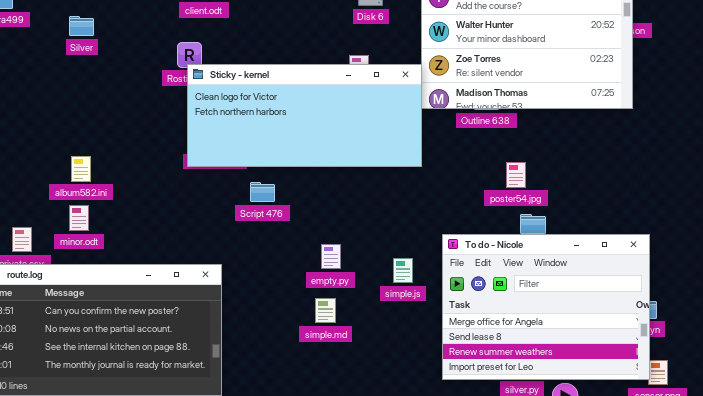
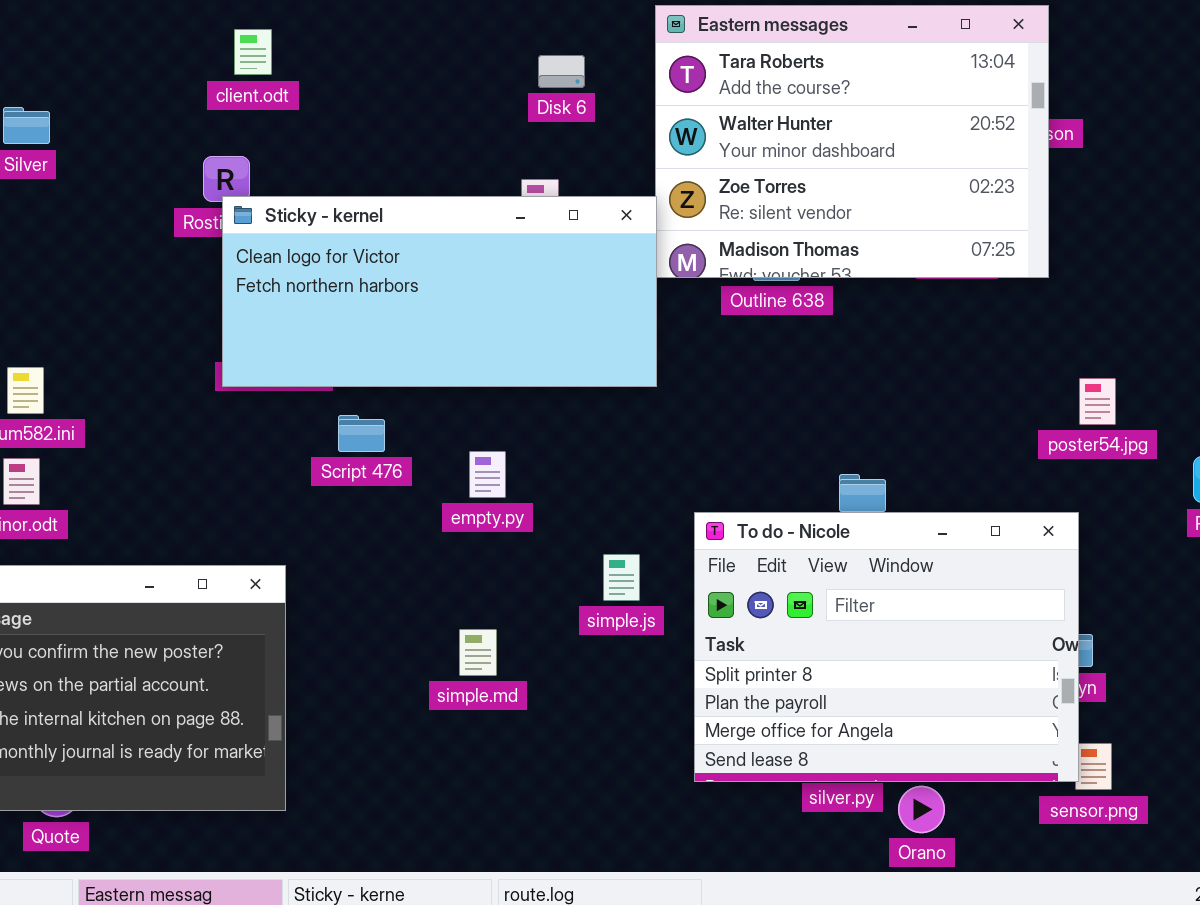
poster54.jpg: [506,162,526,188] -> [1079,378,1116,425], moved
To do - Nicole: [442,234,650,380] -> [694,512,1079,782], scrolled up 2 rows
empty.py: [321,244,341,269] -> [469,451,506,498], moved

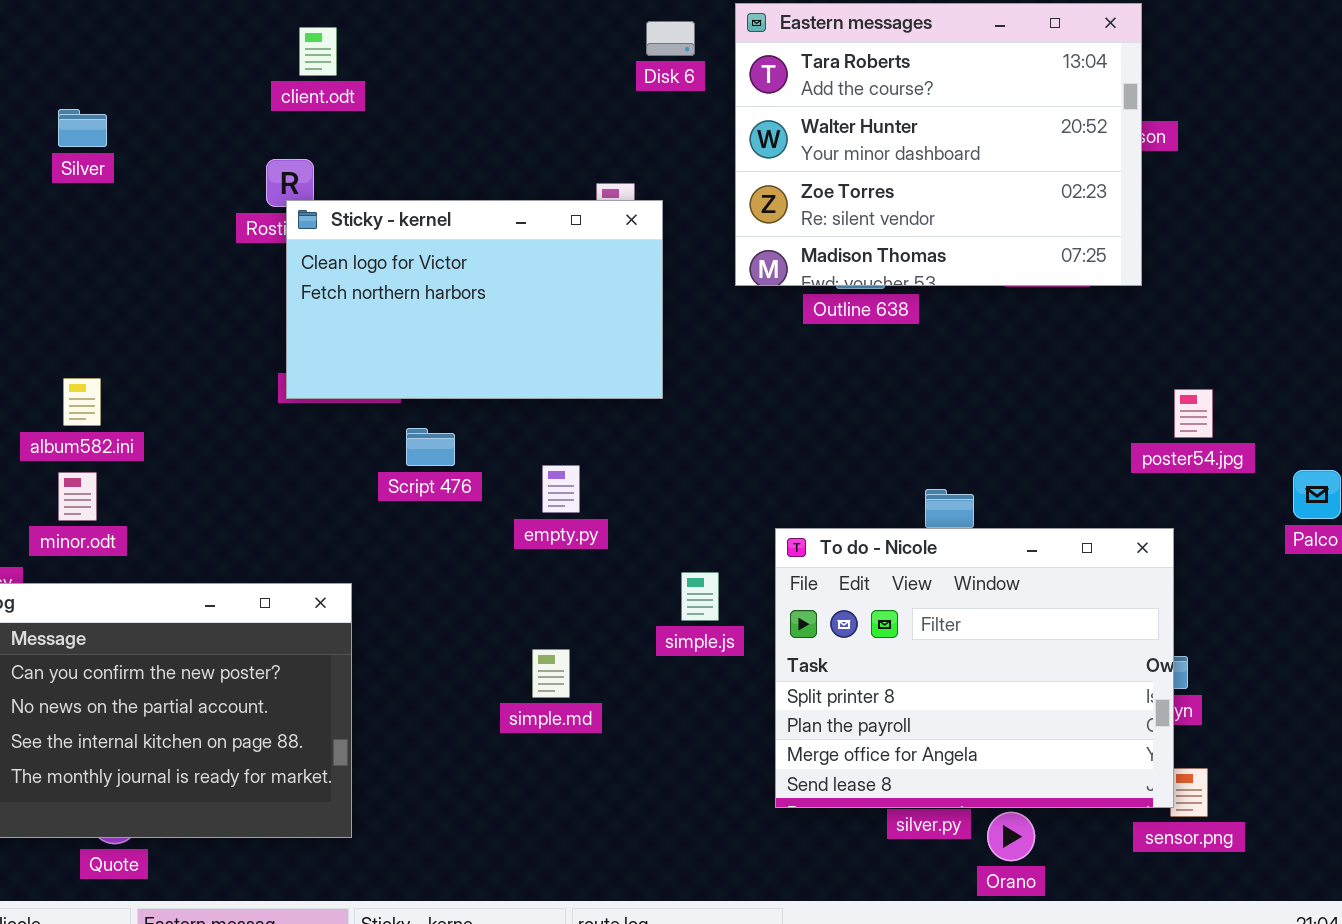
Disk 6: [538,55,585,88] -> [646,21,695,56], moved
Sticky - kernel: [222,196,657,387] -> [286,200,663,399], resized

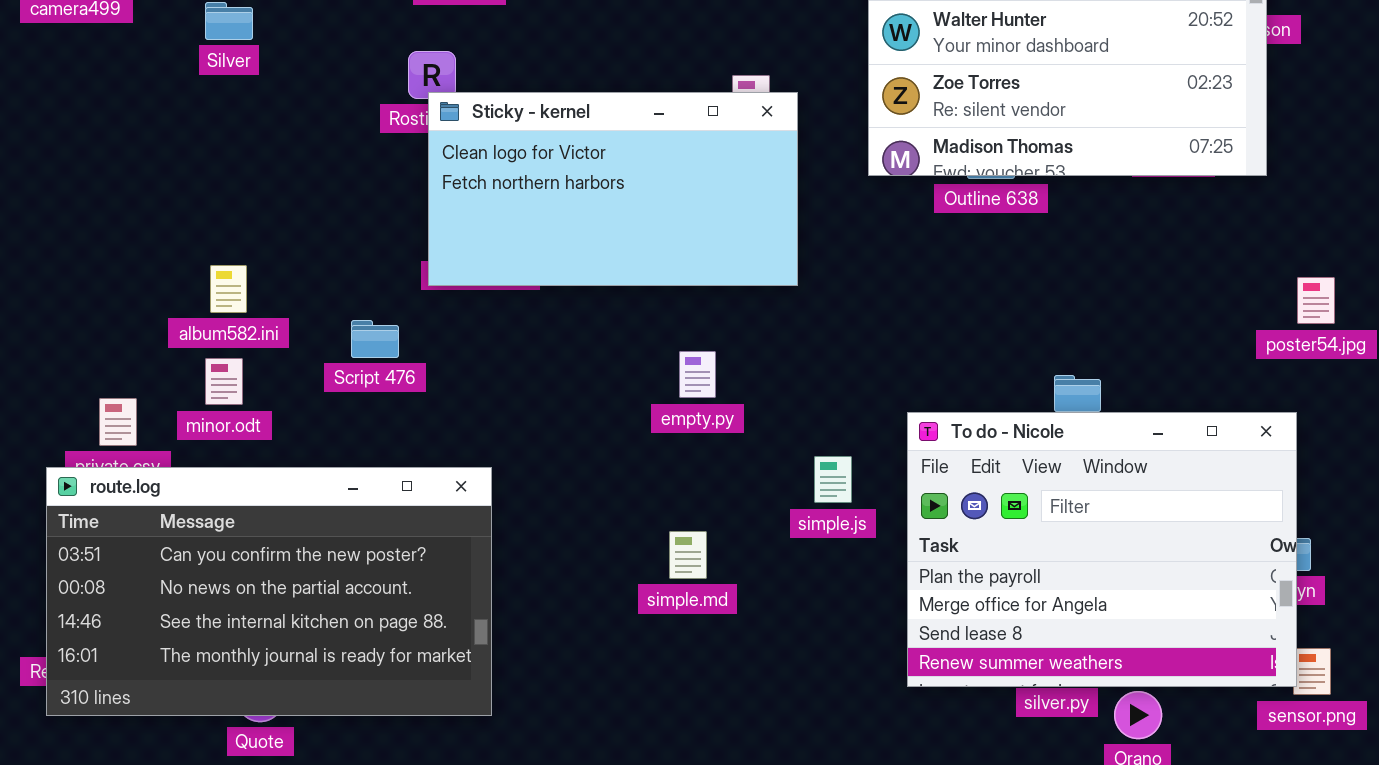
Script 476: [406,428,455,466] -> [351,320,399,358], moved
To do - Nicole: [775,528,1174,808] -> [907,412,1297,687], scrolled down 1 row

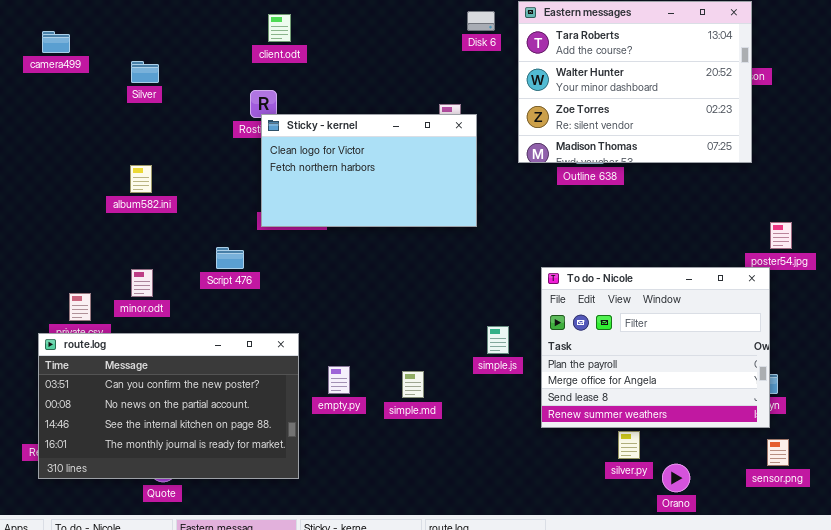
album582.ini: [210,265,247,313] -> [130,165,152,193], moved
empty.py: [679,351,716,398] -> [328,366,350,394], moved
To do - Nicole: [907,412,1297,687] -> [541,267,770,428], moved

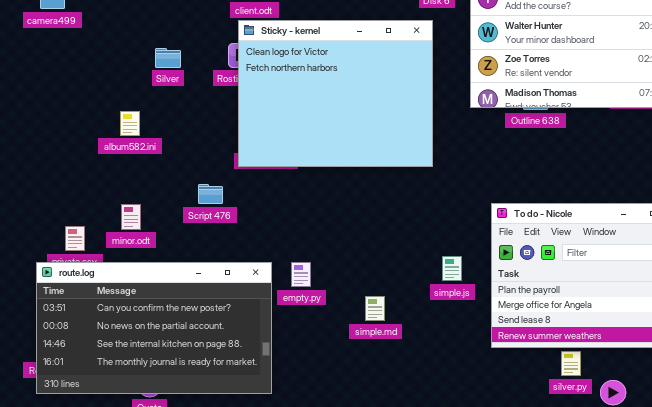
Silver: [131,61,159,83] -> [155,48,181,68], moved
Sticky - kernel: [261,114,477,227] -> [238,20,433,167], resized
empty.py: [328,366,350,394] -> [291,262,311,287], moved

